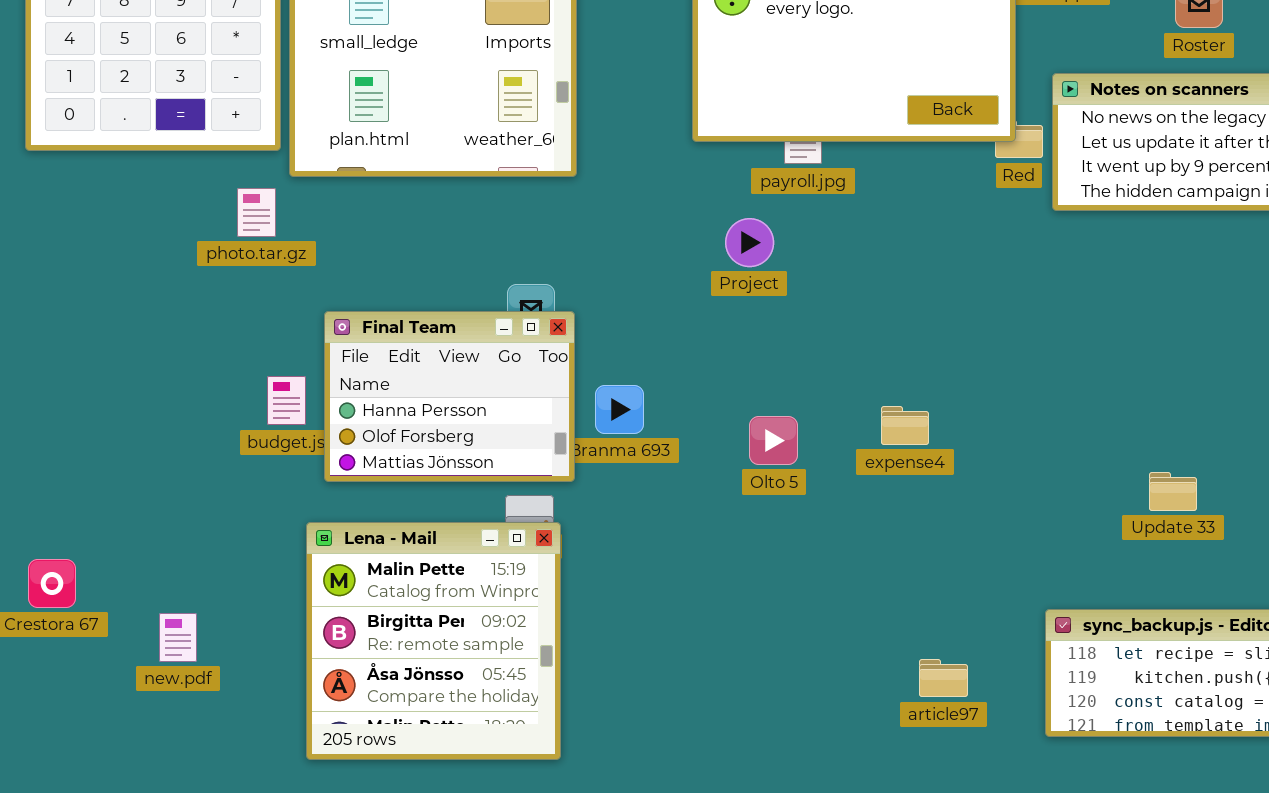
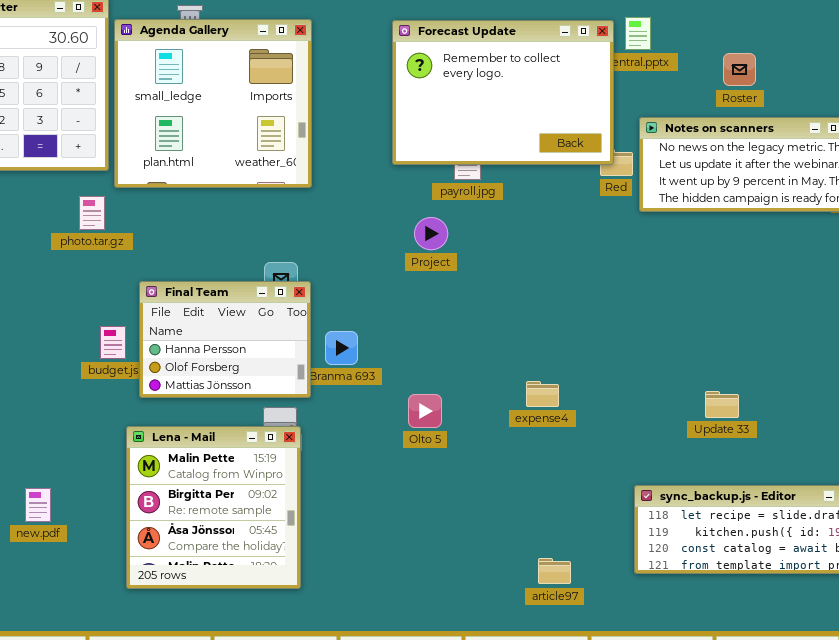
expense4: [881,406,929,445] -> [526,381,559,407], moved
Olto 5: [749,416,798,465] -> [408,394,442,428], moved
article97: [919,659,968,697] -> [538,558,571,584], moved

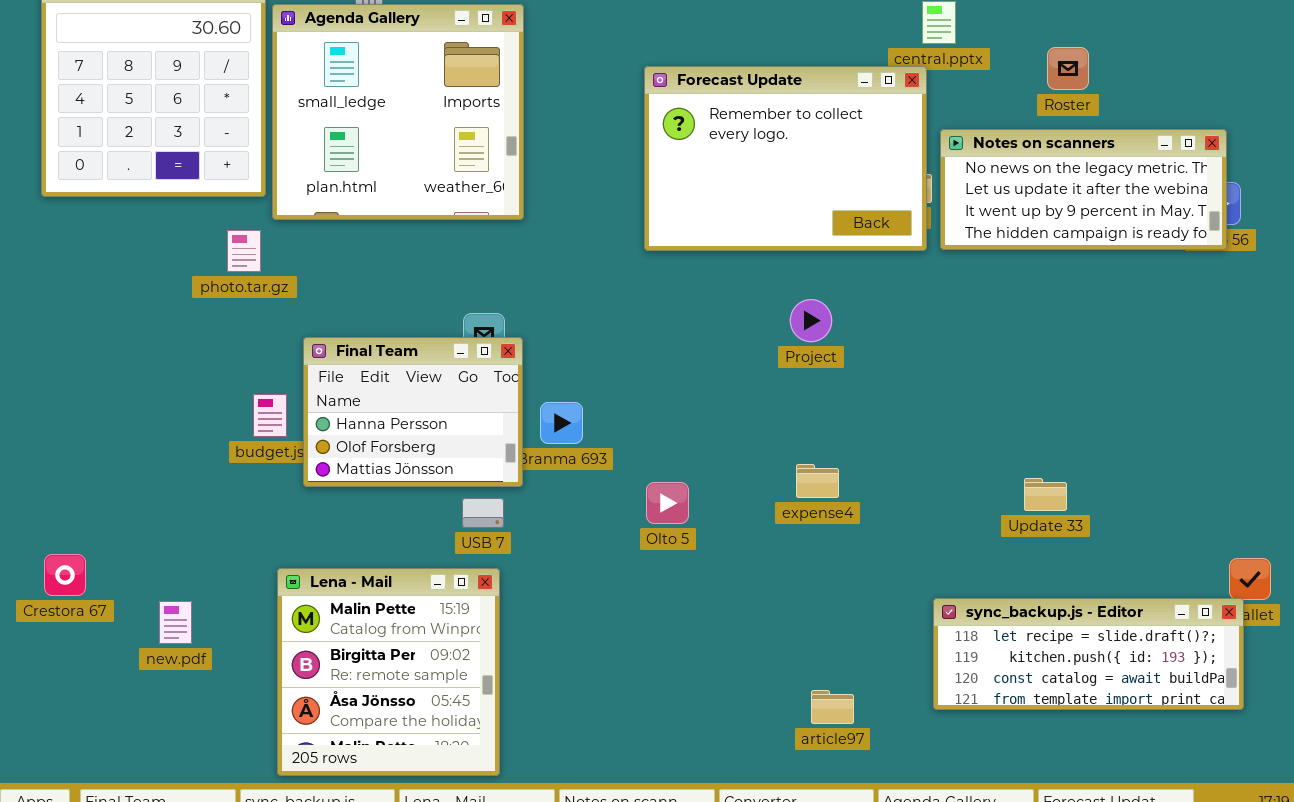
Forecast Update: [392,20,614,165] -> [644,66,927,251], moved
Project: [414,217,448,250] -> [790,299,832,342], moved
Lena - Mail: [126,426,301,589] -> [277,568,500,776], moved

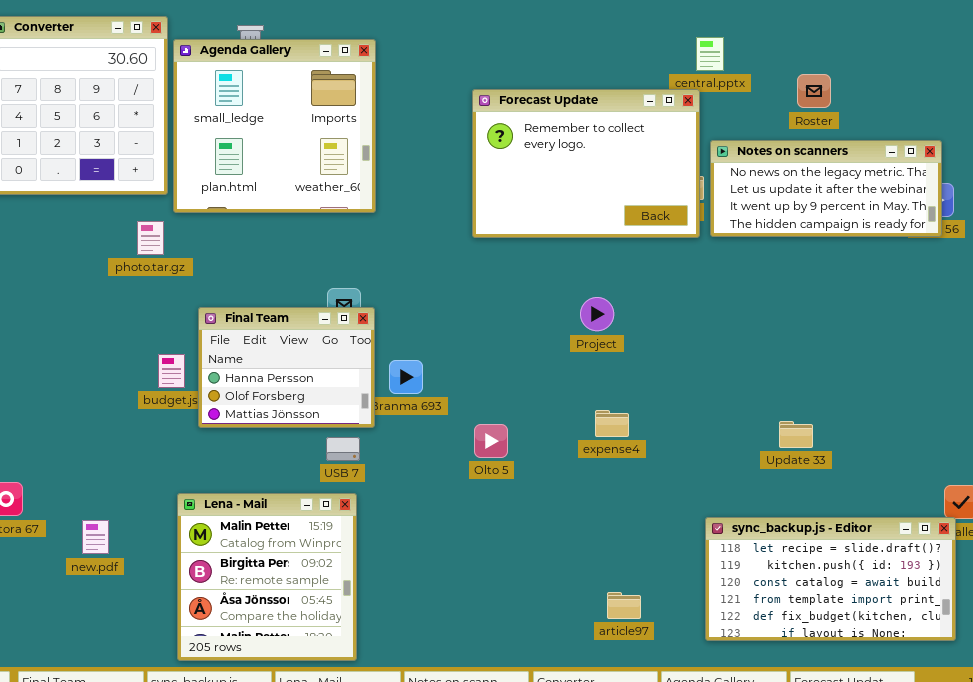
Project: [790,299,832,342] -> [580,297,614,331], moved
sync_backup.js - Editor: [933,598,1244,710] -> [705,517,956,641], resized

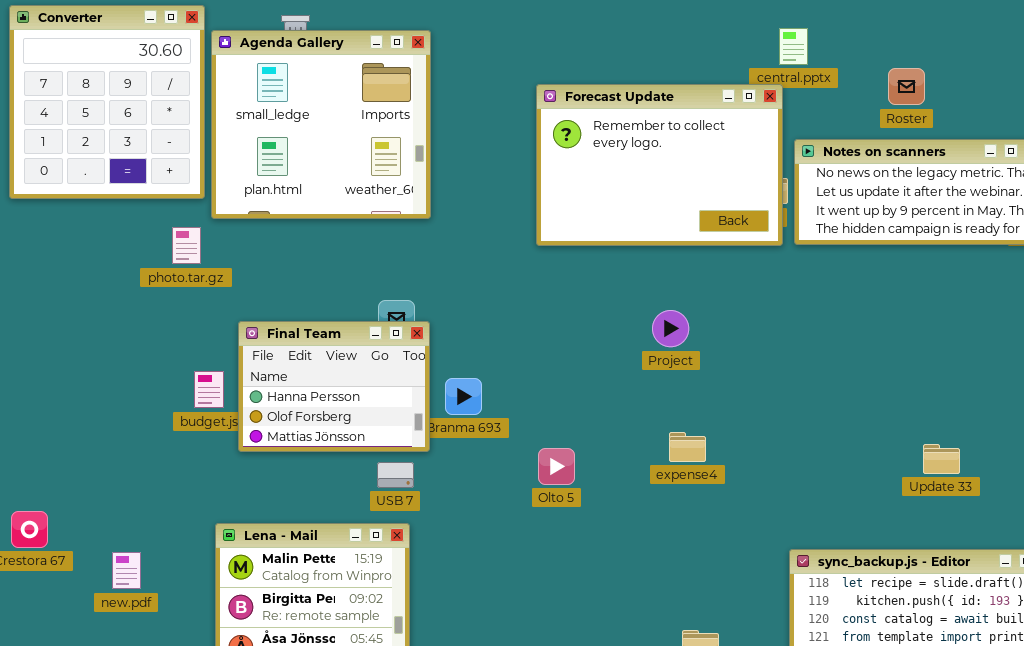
Update 33: [779,421,813,448] -> [923,444,960,474], moved

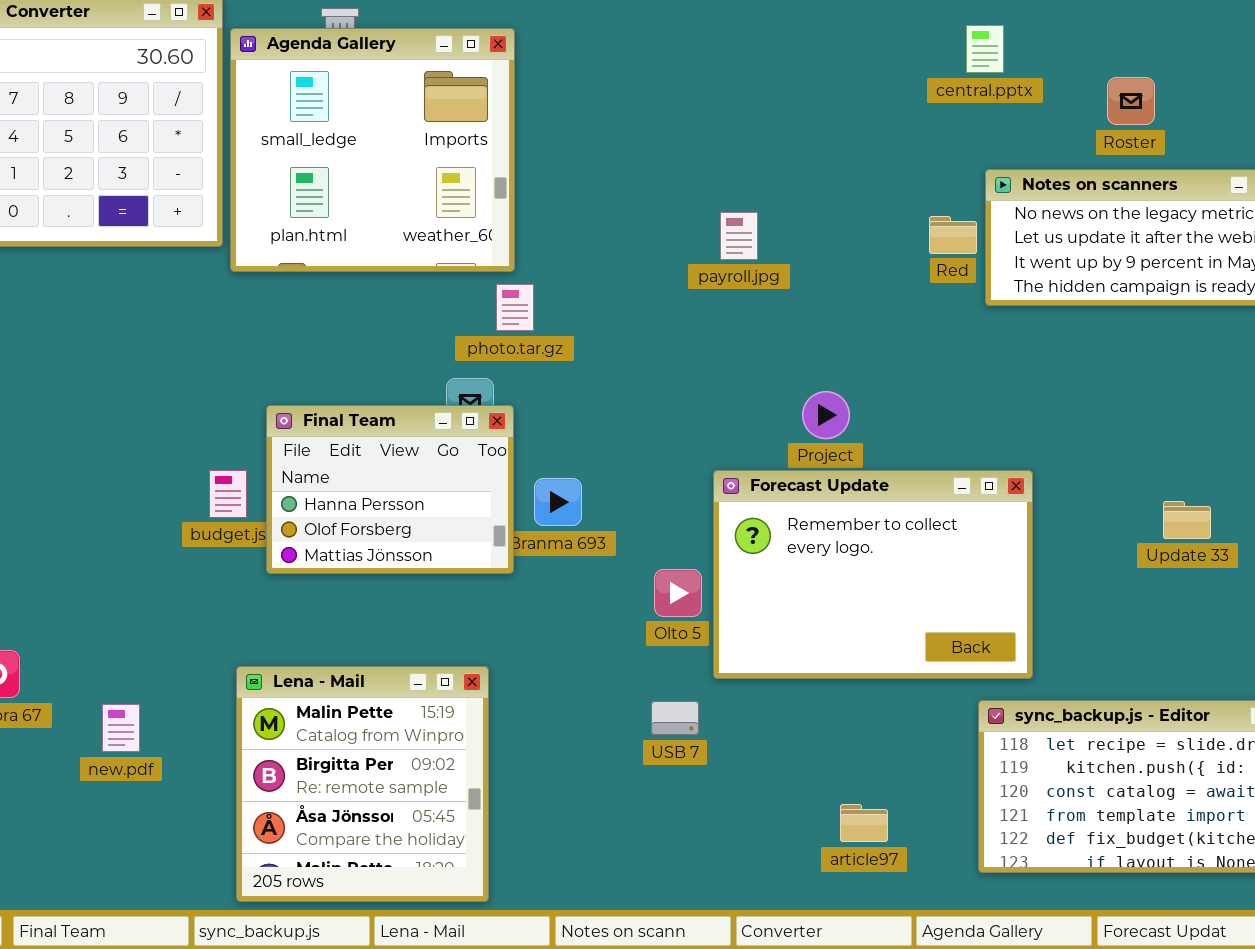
Forecast Update: [536,84,783,246] -> [713,470,1033,679], moved
photo.tar.gz: [172,227,201,264] -> [496,284,534,331], moved
Update 33: [923,444,960,474] -> [1163,501,1211,539], moved
USB 7: [377,462,414,488] -> [651,701,699,735], moved

